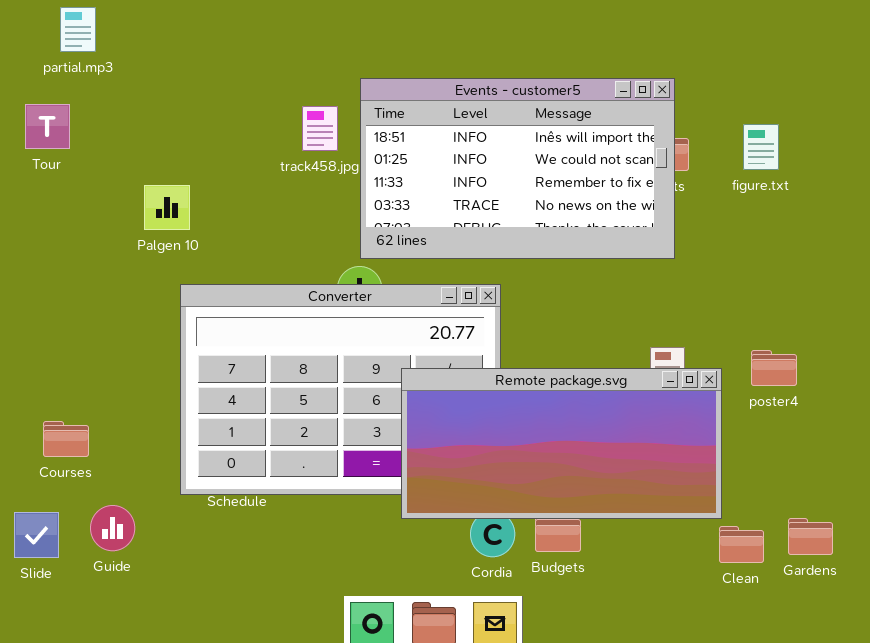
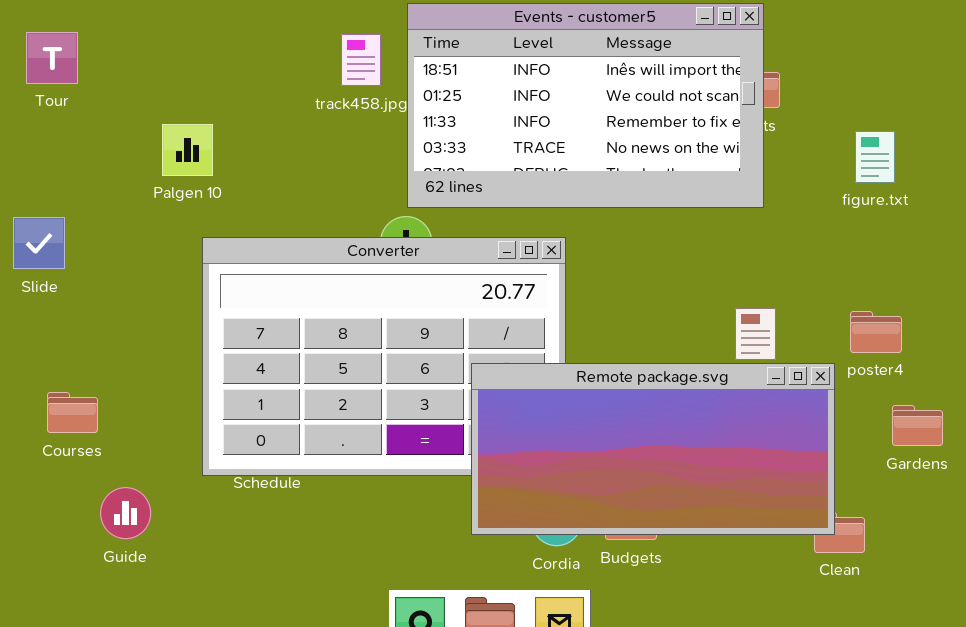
figure.txt: [743,124,779,170] -> [855,131,895,183], moved
Remote package.svg: [401,368,722,519] -> [471,363,835,535], moved
Slide: [14,512,59,558] -> [13,217,65,269], moved
Gardens: [788,518,833,555] -> [892,405,943,446], moved

